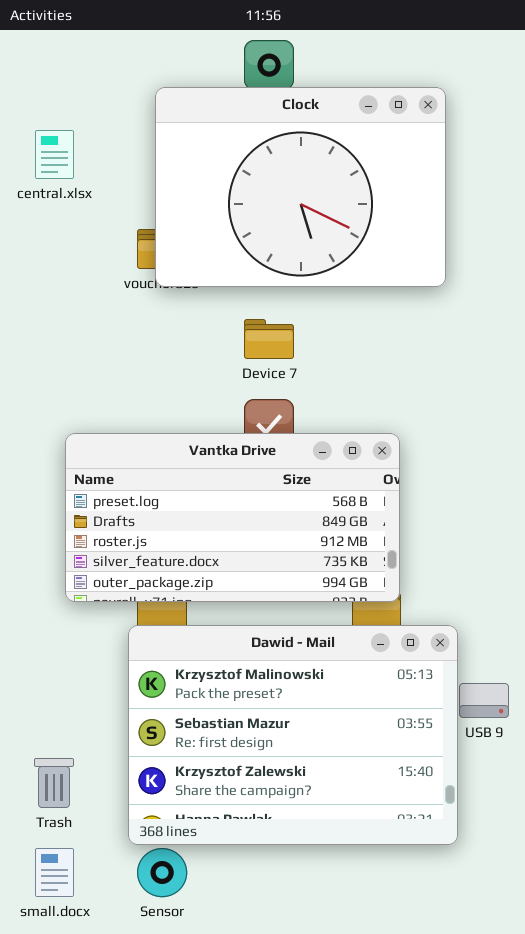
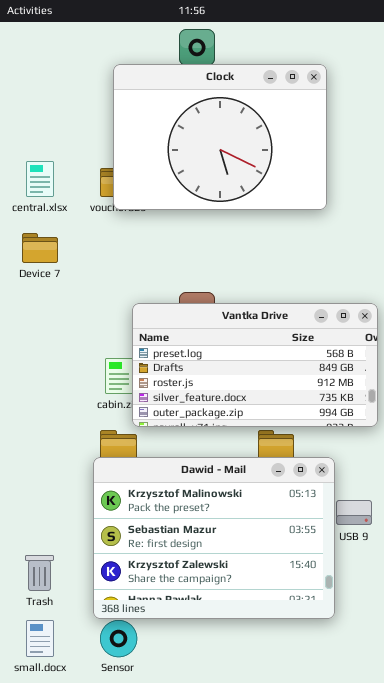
central.xlsx: [35,130,74,179] -> [26,161,54,197], moved
Device 7: [244,319,294,359] -> [22,233,58,263], moved
Vantka Drive: [65,433,400,602] -> [132,303,378,427], moved

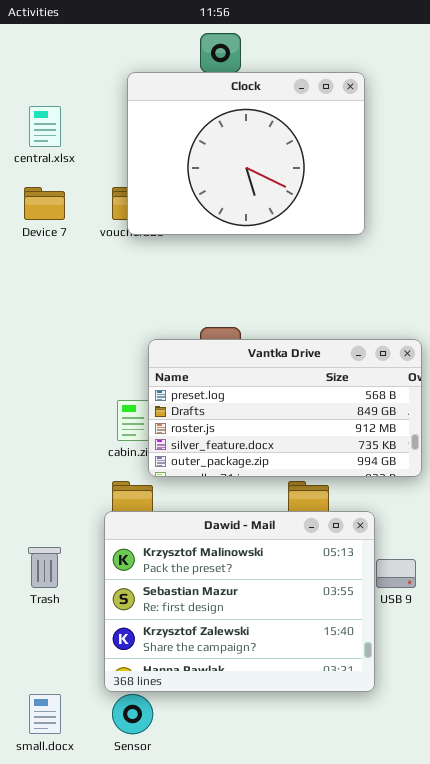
central.xlsx: [26,161,54,197] -> [29,106,61,147], moved
Device 7: [22,233,58,263] -> [24,187,65,220], moved
Trash: [25,555,54,591] -> [28,547,61,588], moved

